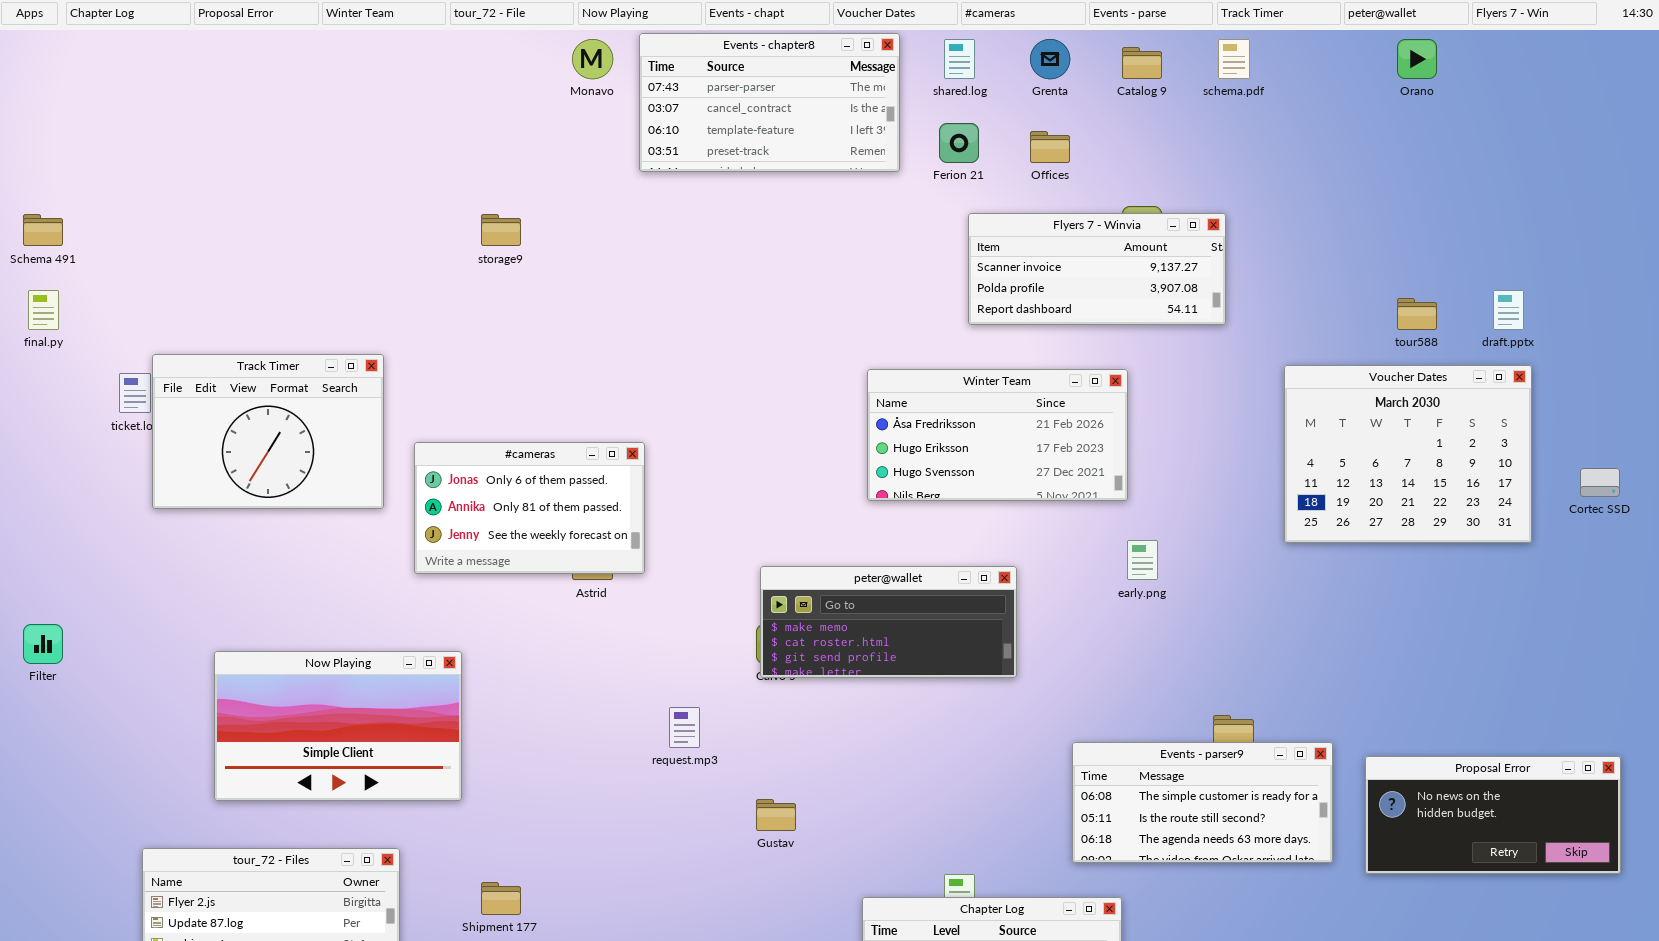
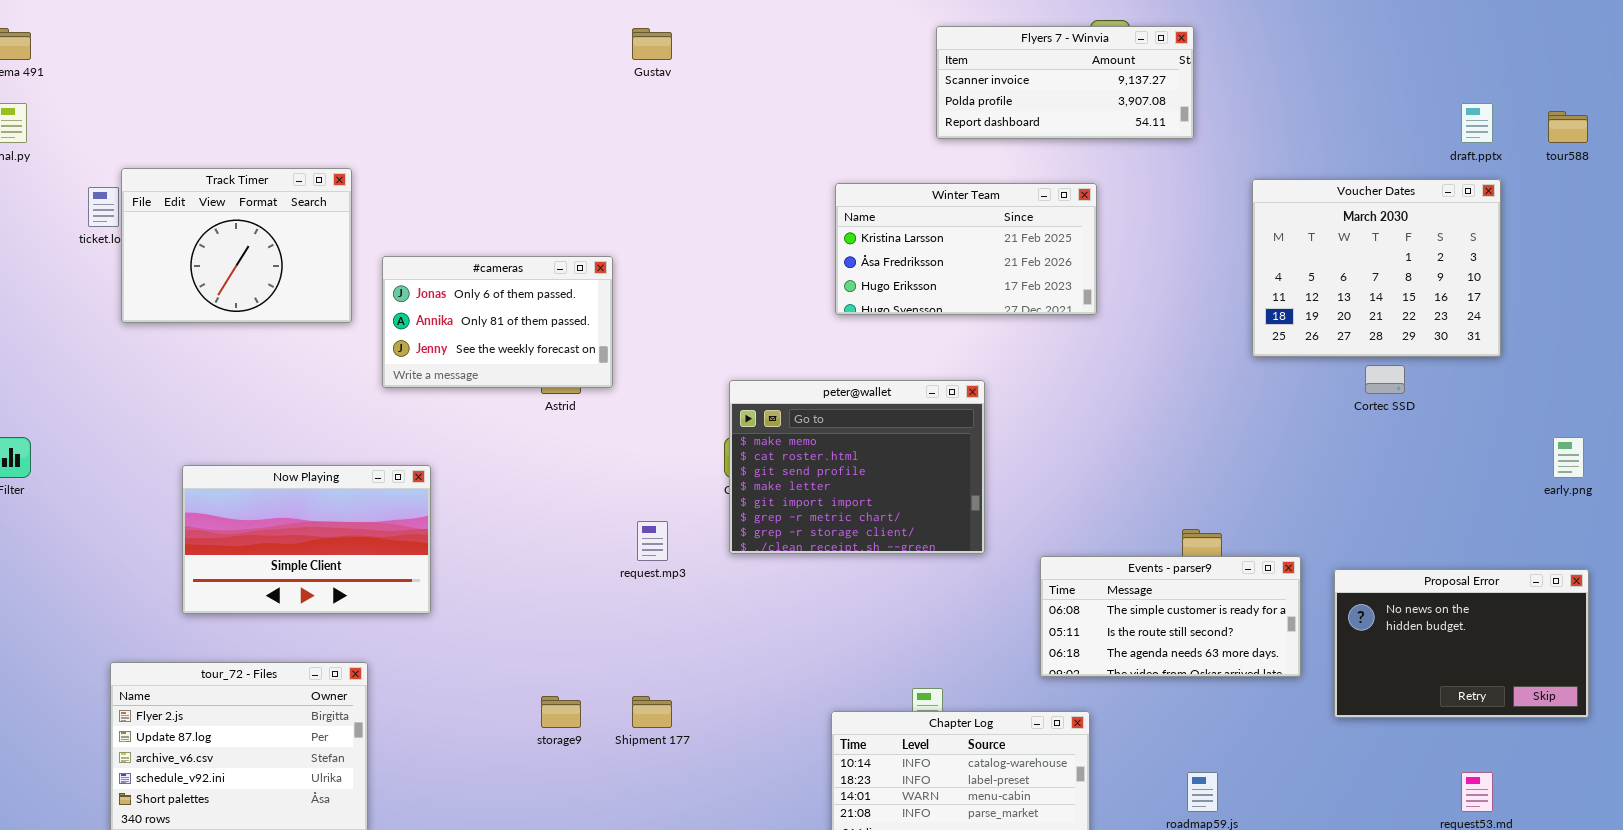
storage9: [481,214,521,246] -> [541,696,581,728], moved
tour588: [1397,298,1437,330] -> [1548,111,1588,143], moved
Winter Team: [867,369,1128,501] -> [835,183,1097,315], scrolled up 1 row
Cortec SSD: [1580,468,1620,497] -> [1365,365,1405,394], moved
early.png: [1127,540,1158,580] -> [1553,437,1584,478], moved
peter@wallet: [760,566,1017,678] -> [729,380,985,554], resized
Proposal Error: [1365,756,1621,874] -> [1334,569,1589,718], resized
Gustav: [756,799,796,831] -> [632,28,672,60], moved
Shipment 177: [481,882,521,915] -> [632,696,672,728], moved

